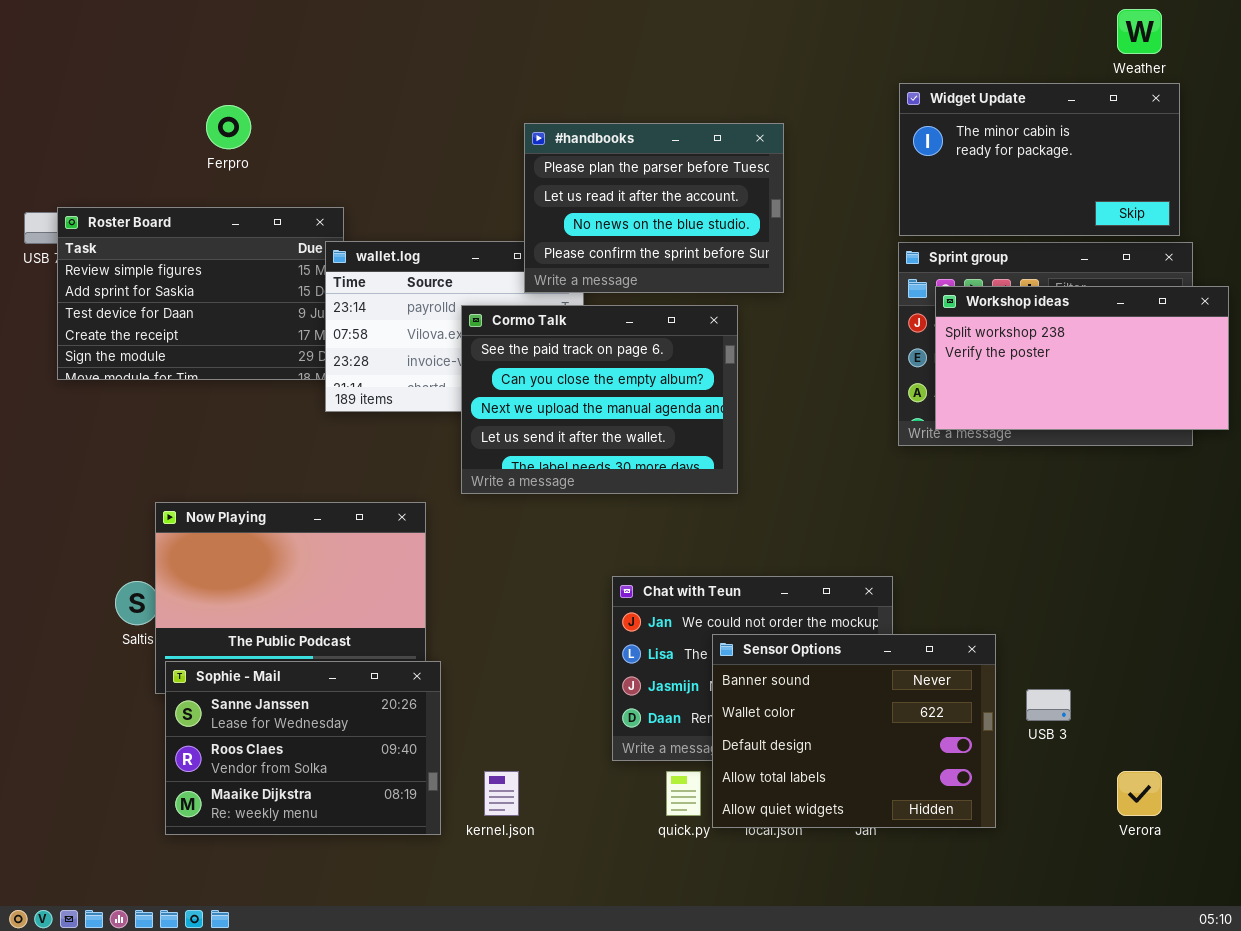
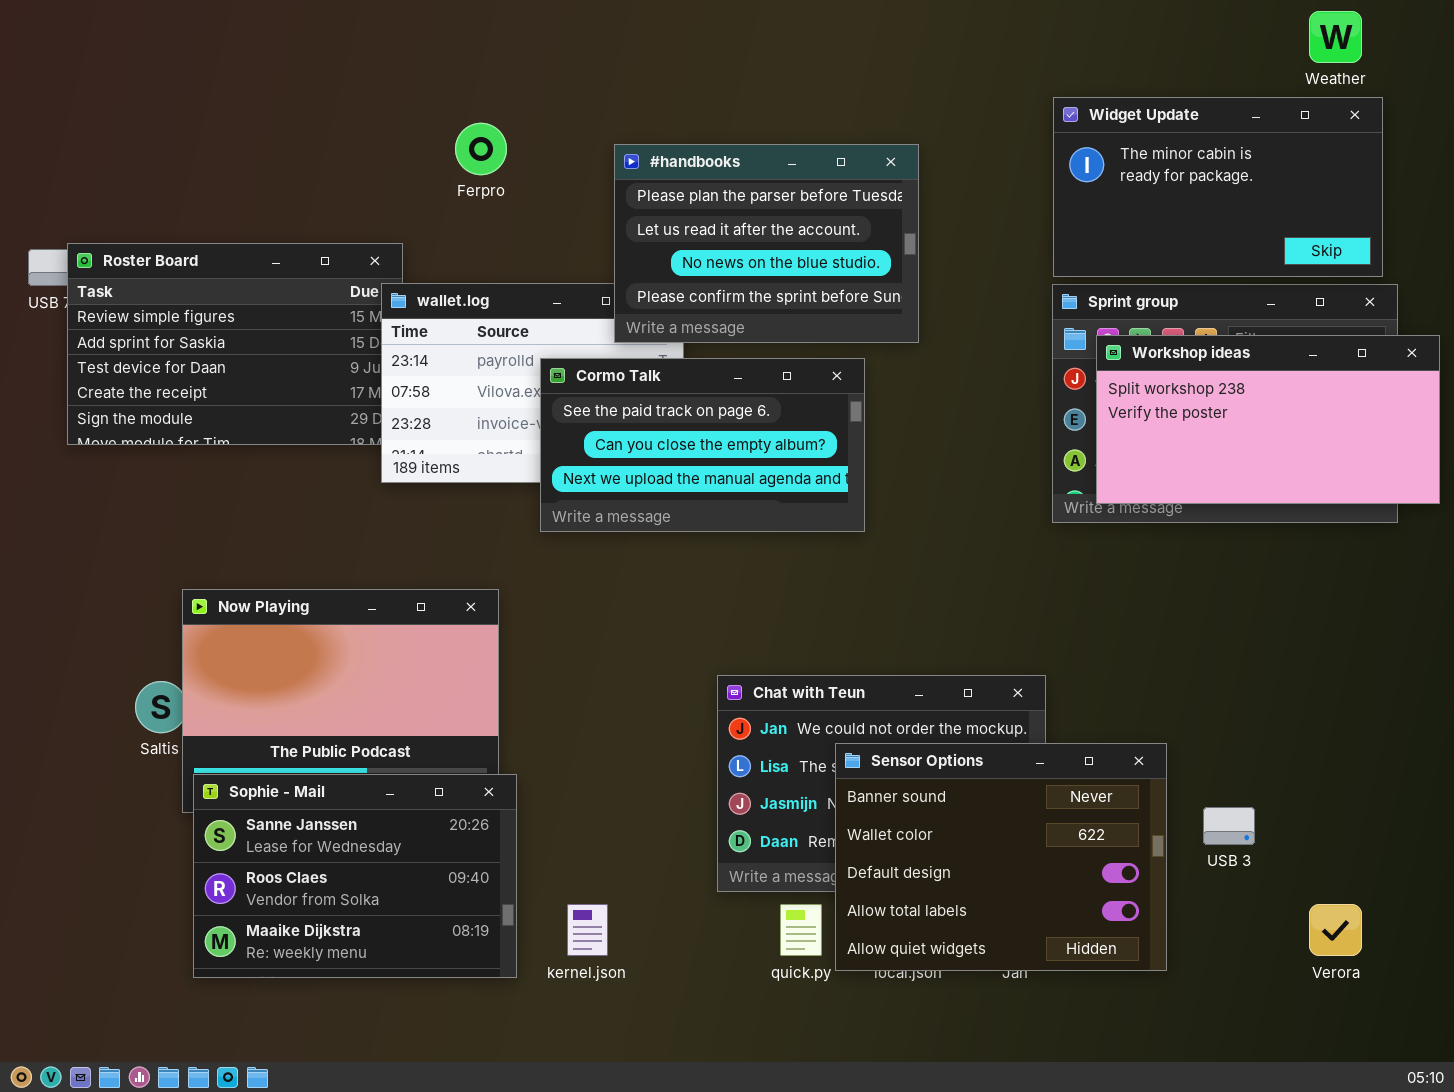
Ferpro: [206,105,251,149] -> [455,123,507,175], moved
Cormo Talk: [461,305,738,494] -> [540,358,865,532], resized

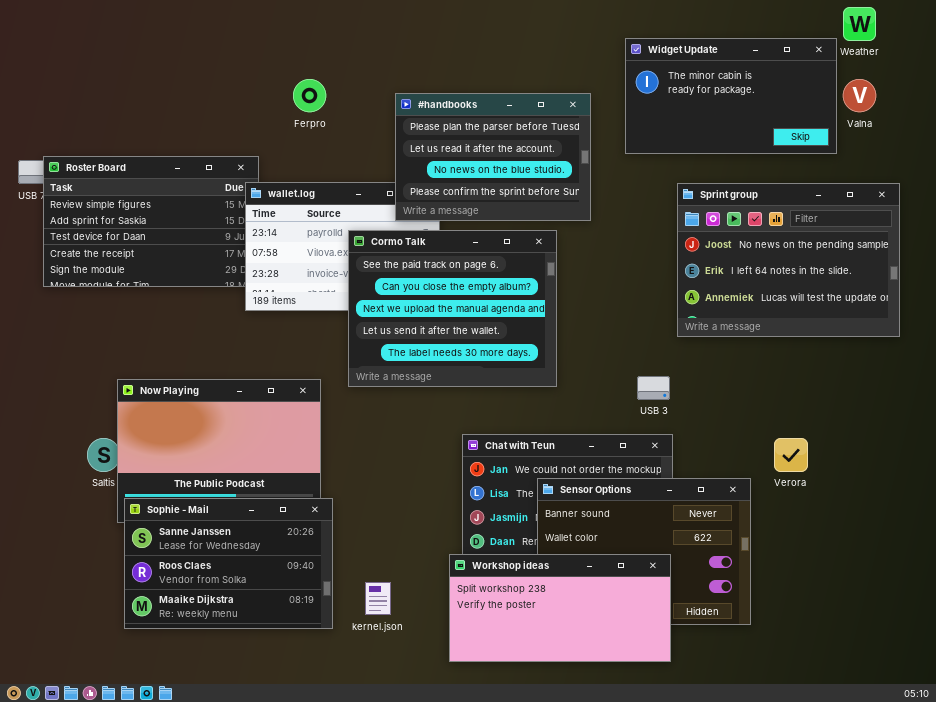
Widget Update: [1053,97,1383,277] -> [625,38,837,154], moved
Workshop ideas: [1096,335,1440,504] -> [449,554,671,662], moved
Cormo Talk: [540,358,865,532] -> [348,230,557,387], resized
USB 3: [1203,807,1255,845] -> [637,376,670,400], moved
Verora: [1309,904,1362,956] -> [774,438,808,472], moved

